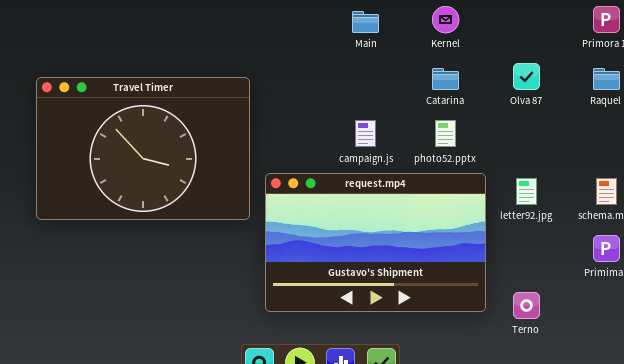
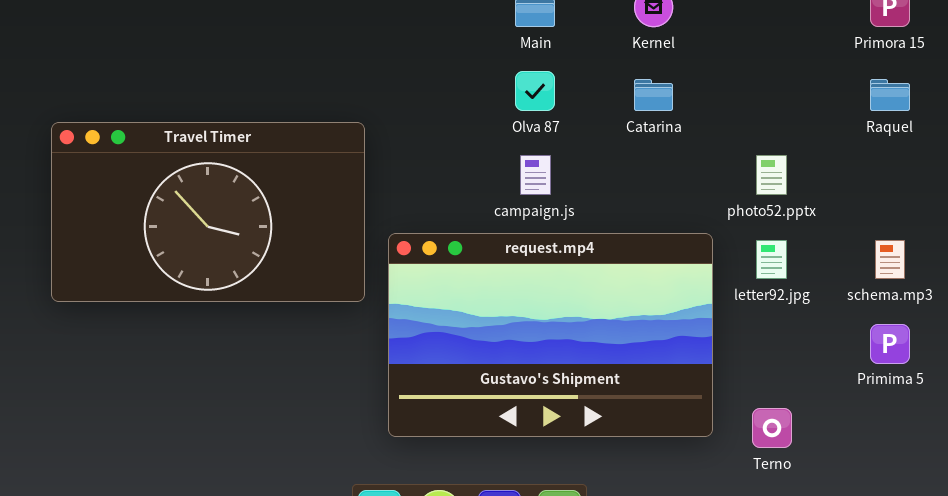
Olva 87: [513,63,540,90] -> [515,71,555,111], moved
Travel Timer: [36,77,250,220] -> [51,122,365,302], resized
photo52.pptx: [435,120,456,147] -> [756,155,787,195], moved

